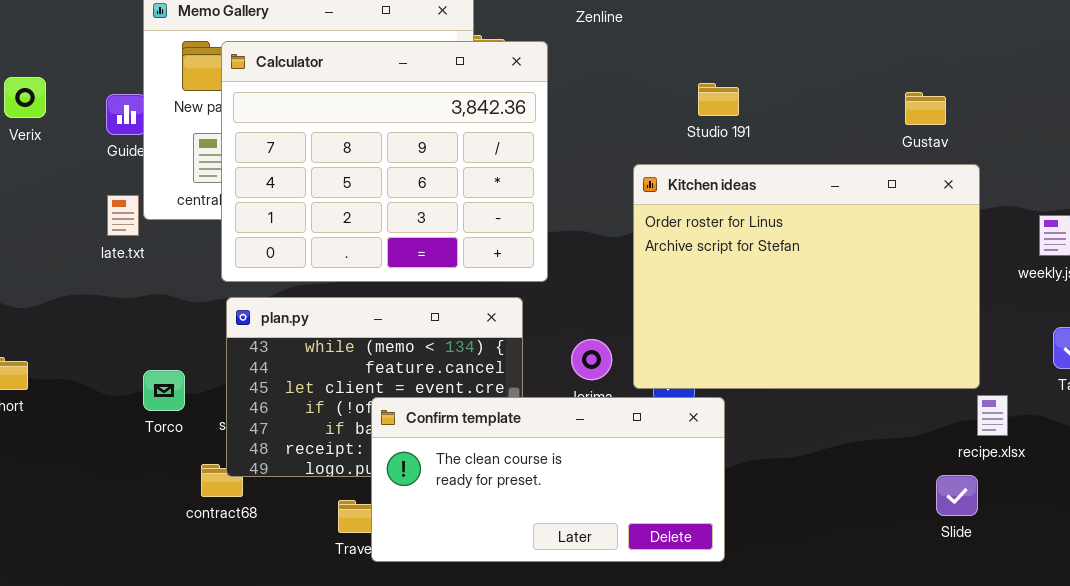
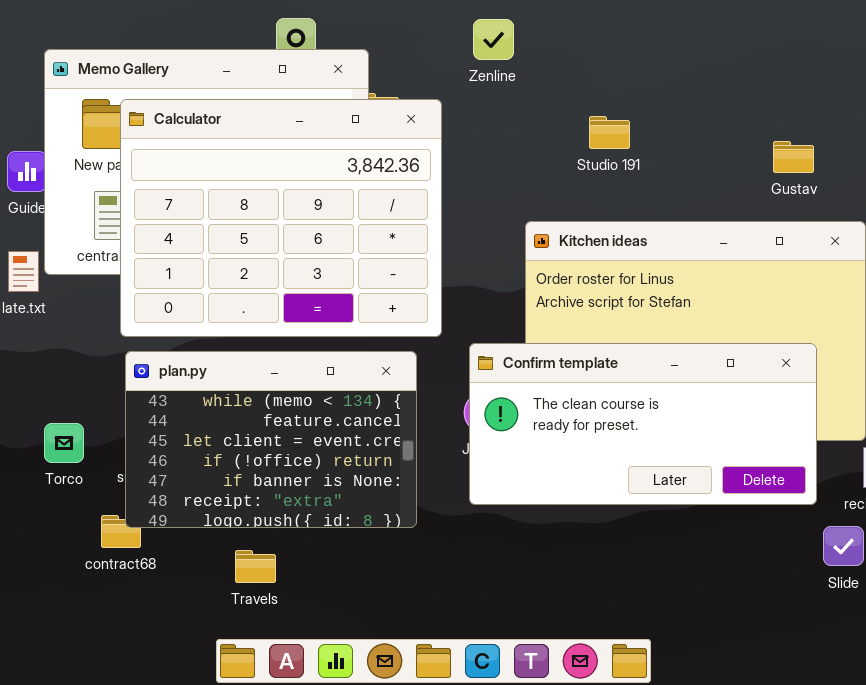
Studio 191: [698,83,739,116] -> [589,116,630,149], moved
Gustav: [905,92,946,125] -> [773,141,814,173], moved
Confirm template: [371,397,725,562] -> [469,343,817,505], moved

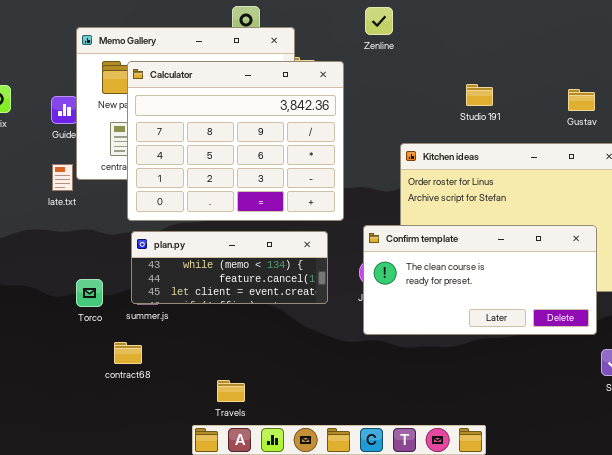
Studio 191: [589,116,630,149] -> [466,84,493,106], moved
plan.py: [125,351,417,528] -> [131,231,328,304], resized
Travels: [235,550,276,583] -> [217,380,245,402], moved

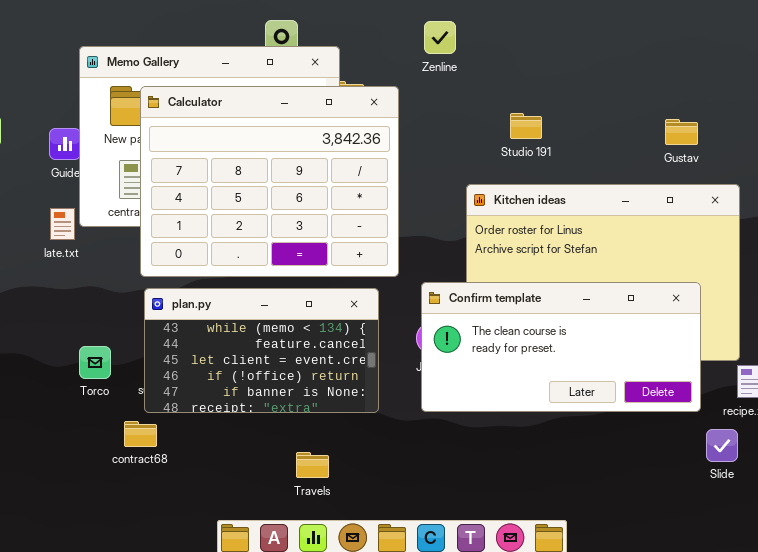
Studio 191: [466,84,493,106] -> [510,113,542,139], moved
plan.py: [131,231,328,304] -> [144,288,379,413], resized
Travels: [217,380,245,402] -> [296,452,329,478], moved

